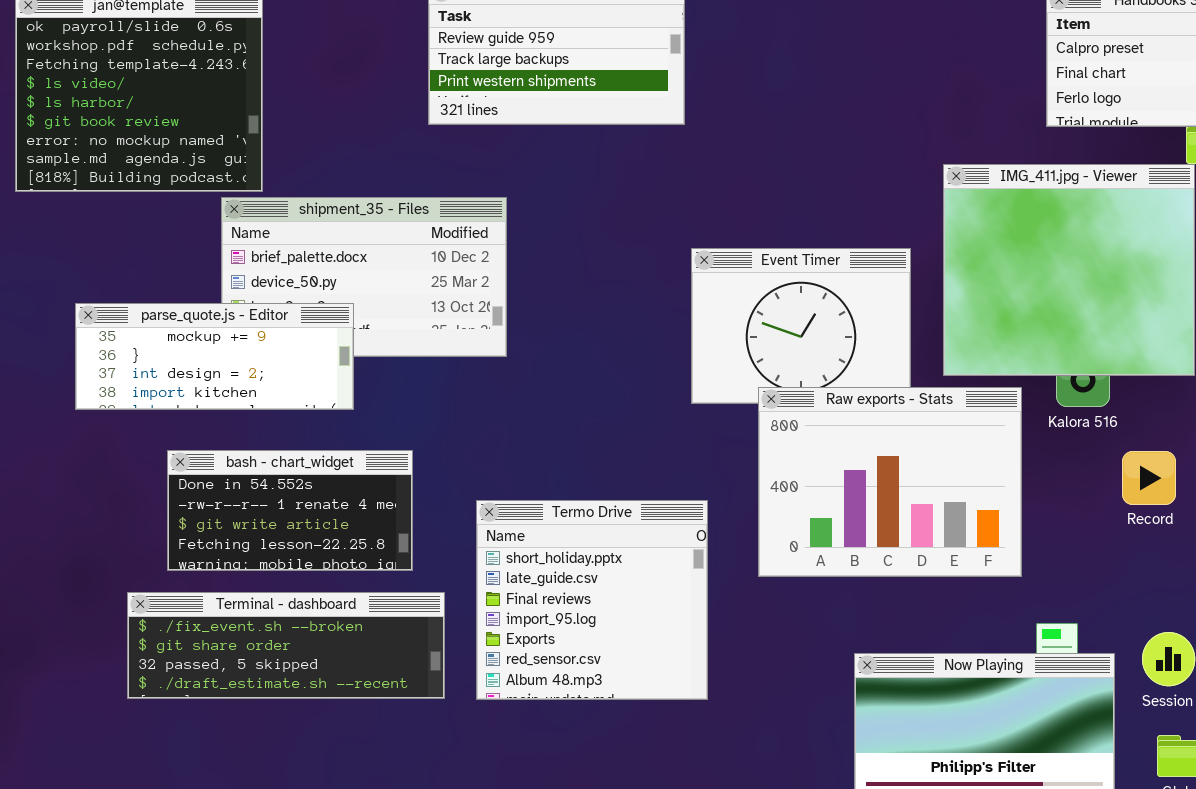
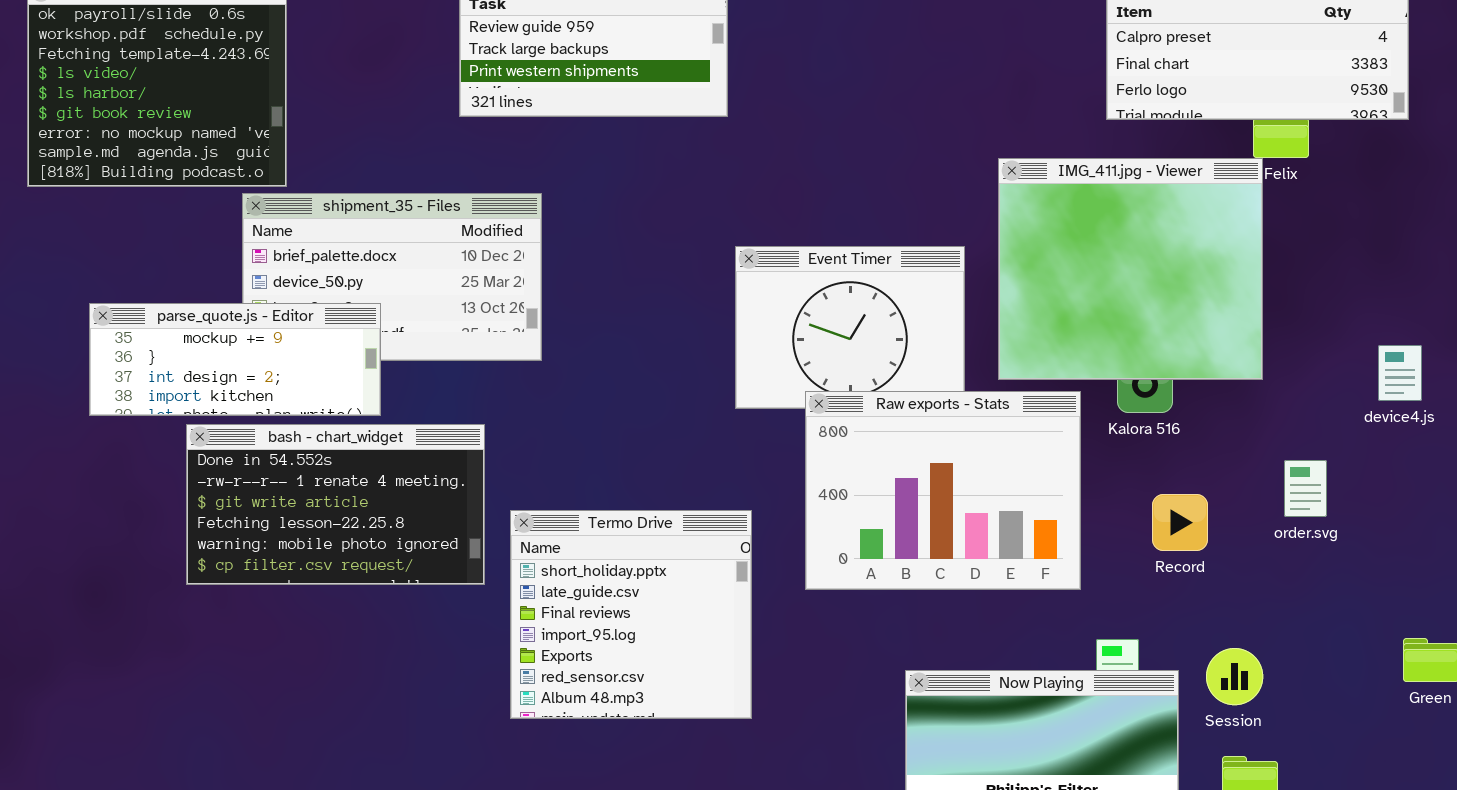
bash - chart_widget: [167,450,413,571] -> [186,424,485,585], resized
Record: [1122,451,1176,505] -> [1152,494,1208,551], moved
Terminal - dashboard: [127,592,445,699] -> none, closed

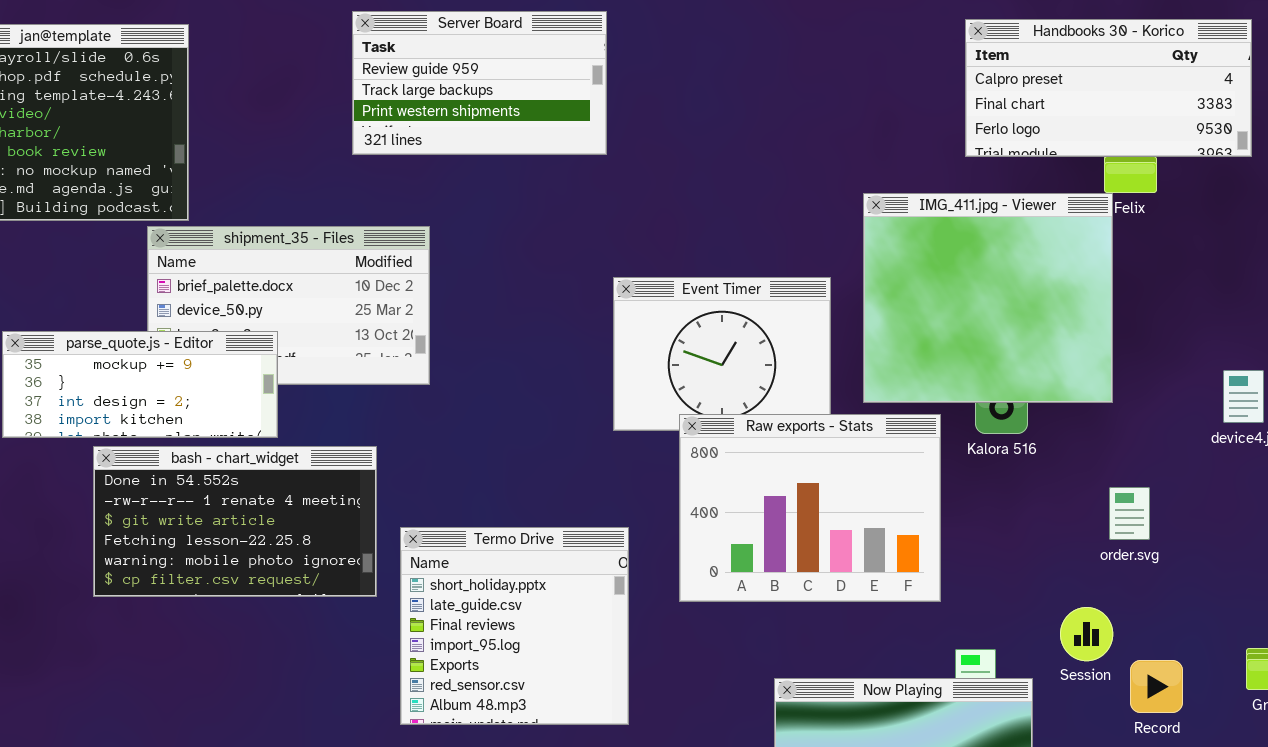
order.svg: [1284,460,1327,517] -> [1109,487,1150,540], moved
Record: [1152,494,1208,551] -> [1130,660,1183,713], moved
Session: [1206,648,1263,705] -> [1060,607,1113,661], moved

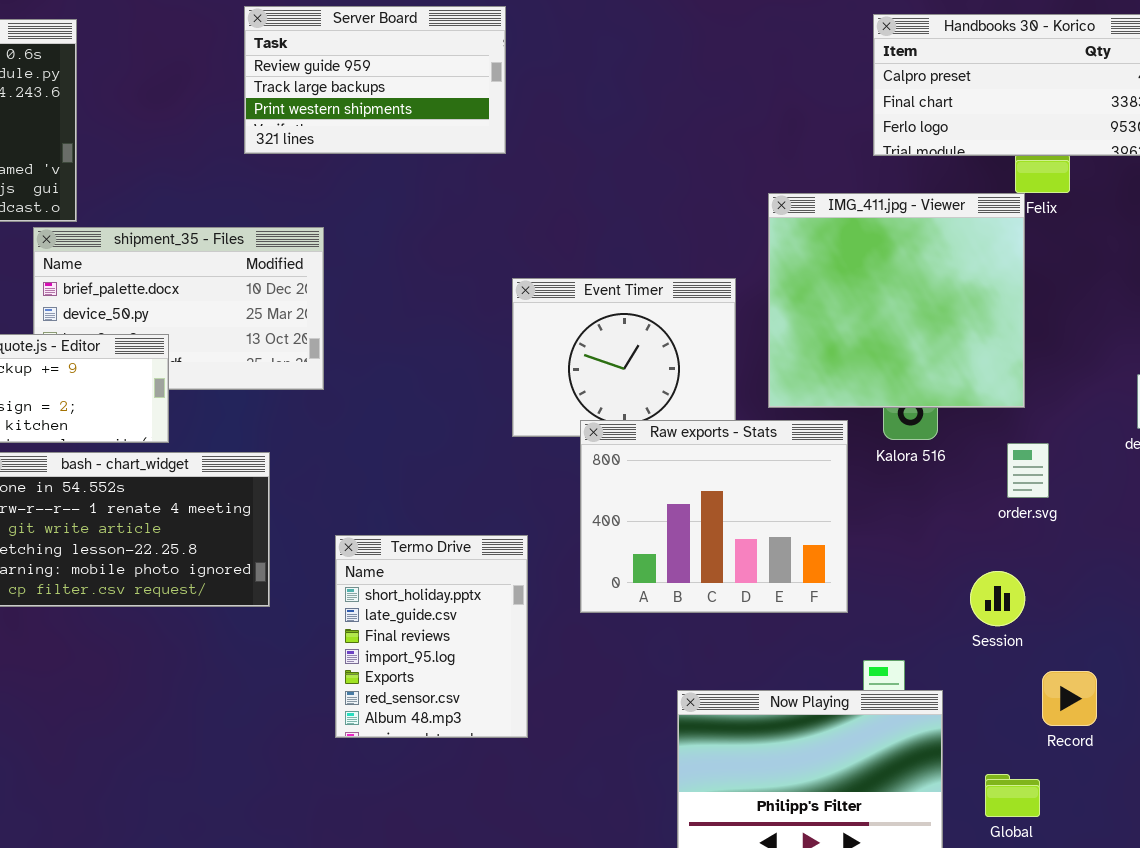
order.svg: [1109,487,1150,540] -> [1007,443,1049,498], moved
Termo Drive: [400,527,629,725] -> [335,535,528,738], resized
Session: [1060,607,1113,661] -> [970,571,1025,626], moved

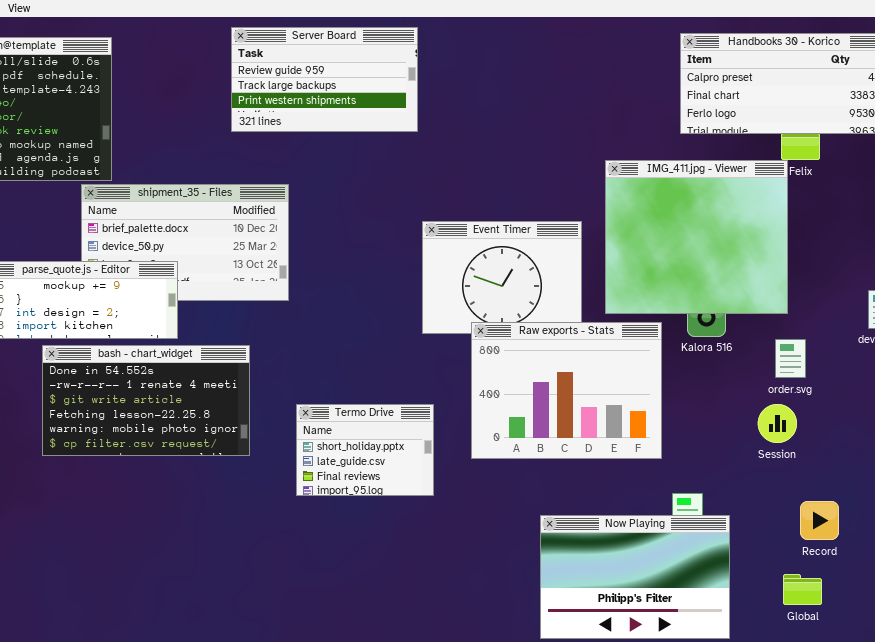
Termo Drive: [335,535,528,738] -> [296,404,434,496], resized
Session: [970,571,1025,626] -> [758,404,797,443], moved
Global: [985,774,1040,817] -> [783,574,822,605], moved

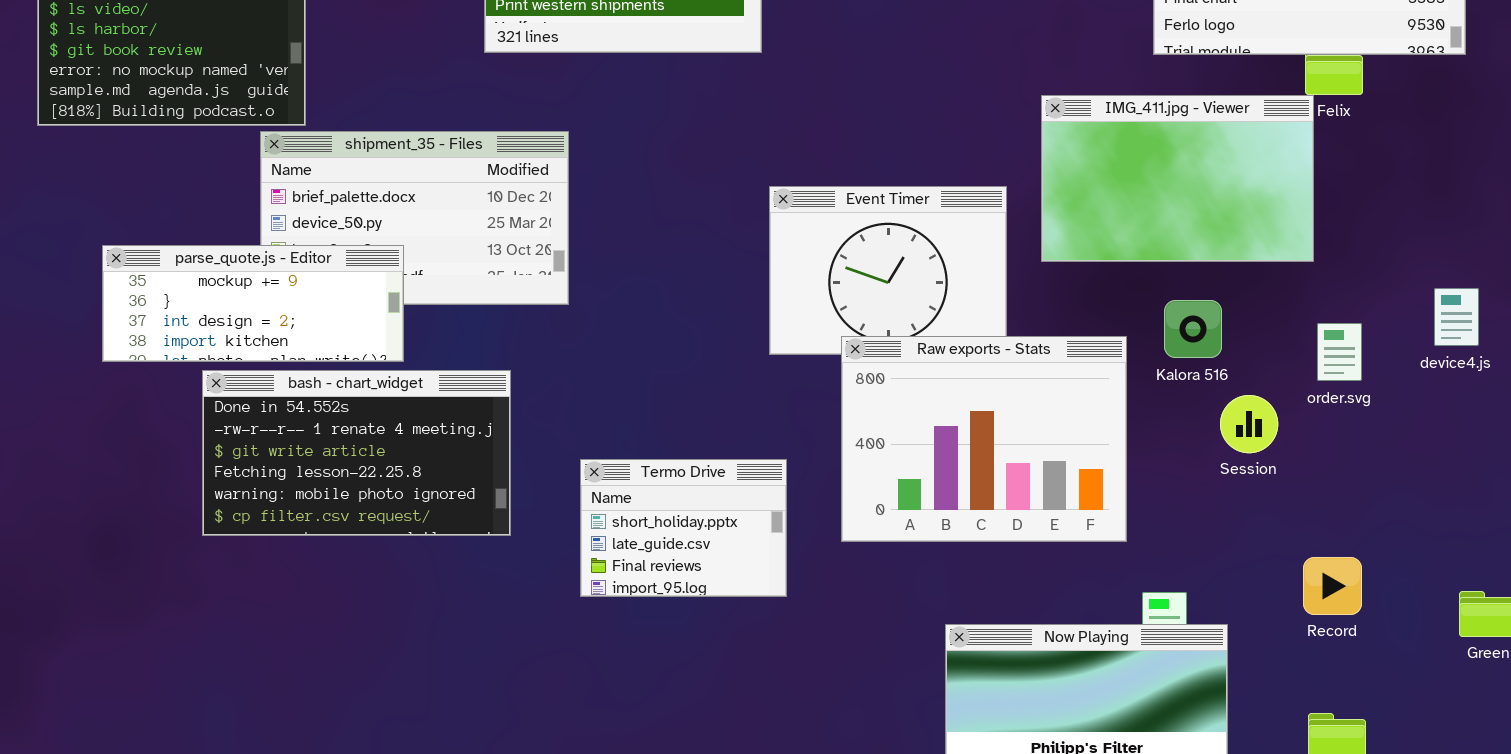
IMG_411.jpg - Viewer: [605,160,788,314] -> [1041,95,1314,262], resized
order.svg: [775,339,806,378] -> [1317,323,1362,381], moved
Session: [758,404,797,443] -> [1220,395,1278,453], moved
Record: [800,501,839,540] -> [1303,557,1362,615], moved

